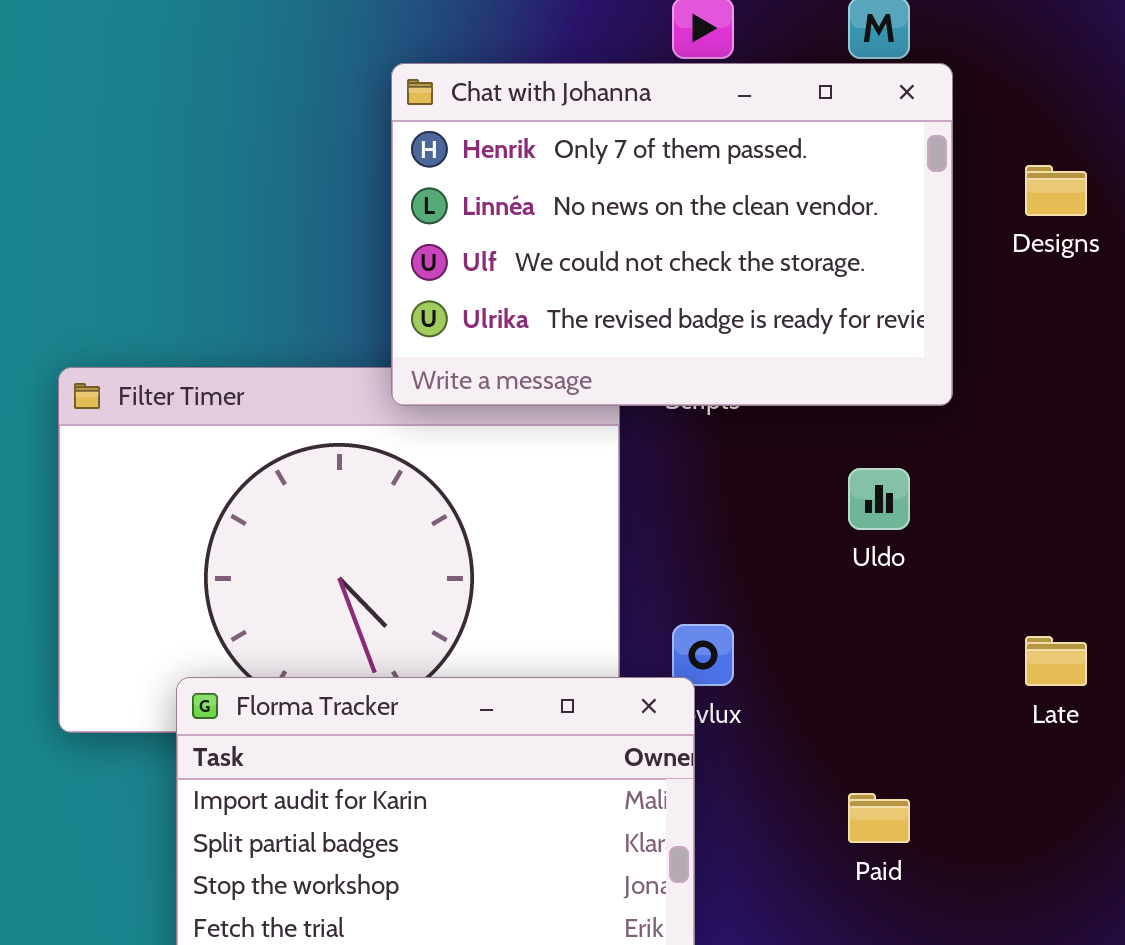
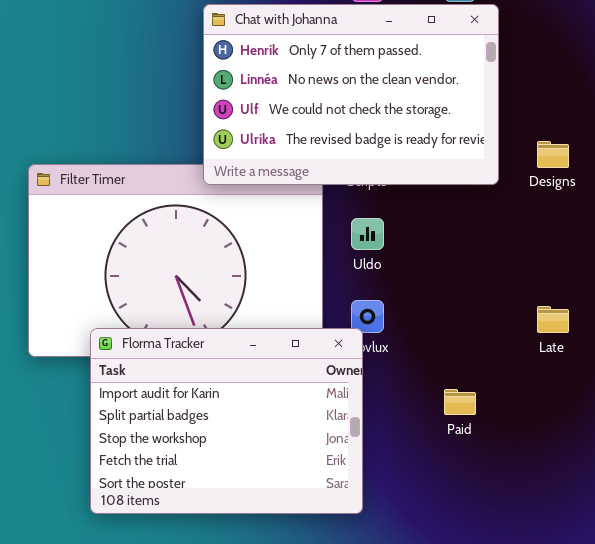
Designs: [1025,165,1087,216] -> [537,141,569,168], moved
Uldo: [848,468,910,530] -> [351,218,384,250], moved

